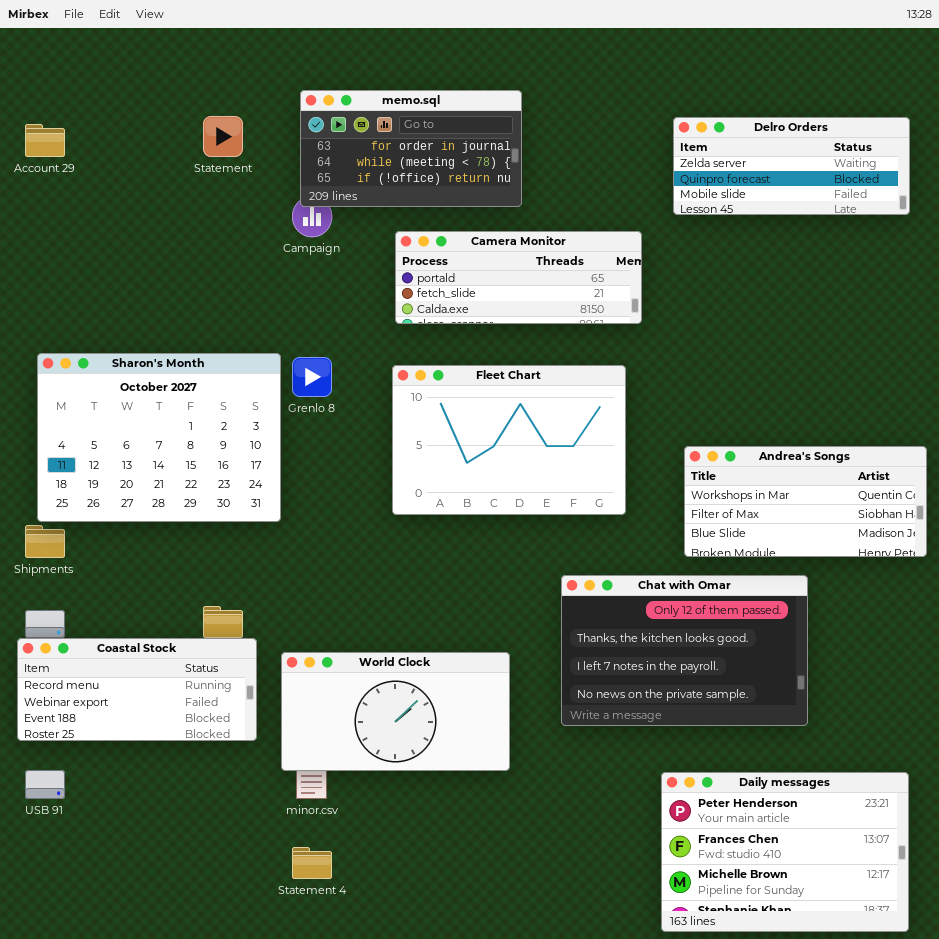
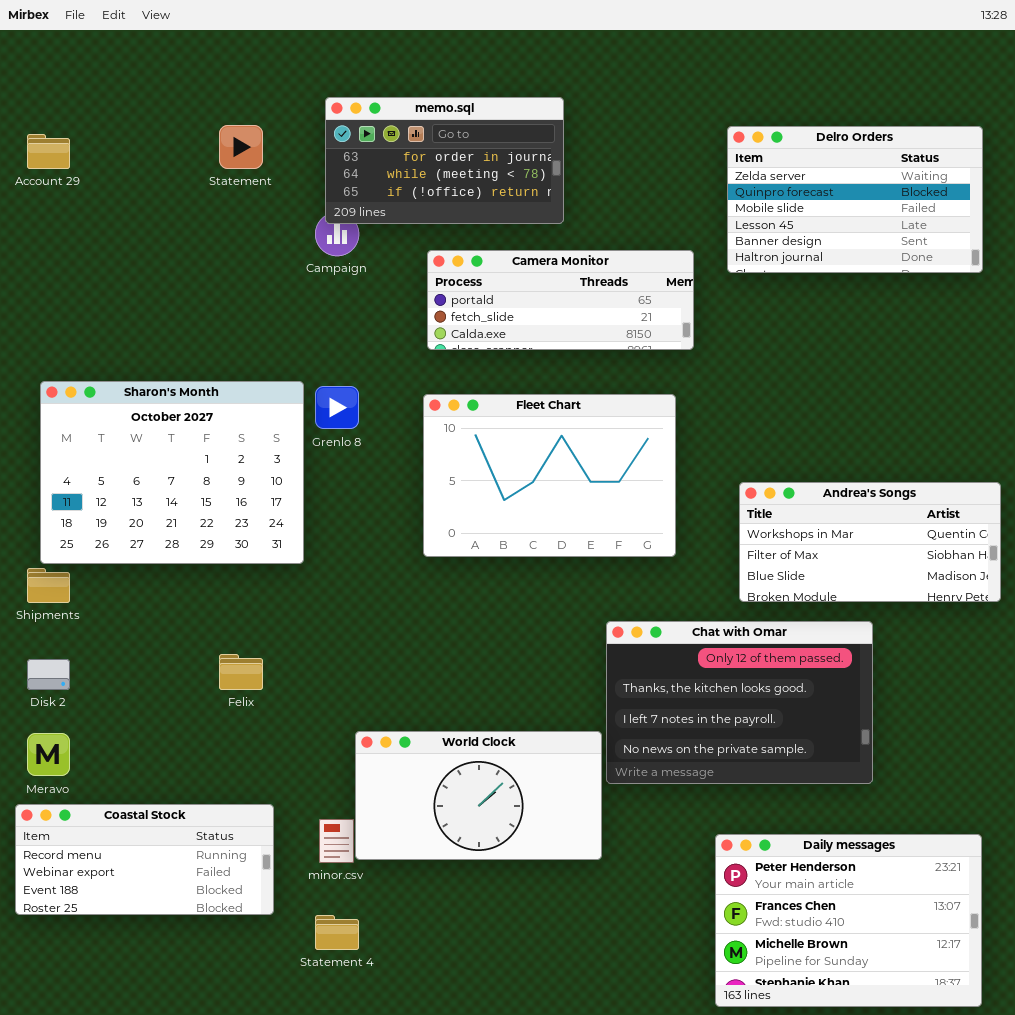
Delro Orders: [673,117,910,215] -> [727,126,983,273], resized
Coastal Stock: [17,638,257,741] -> [15,804,274,915], moved
World Clock: [281,652,510,771] -> [355,731,602,860], moved

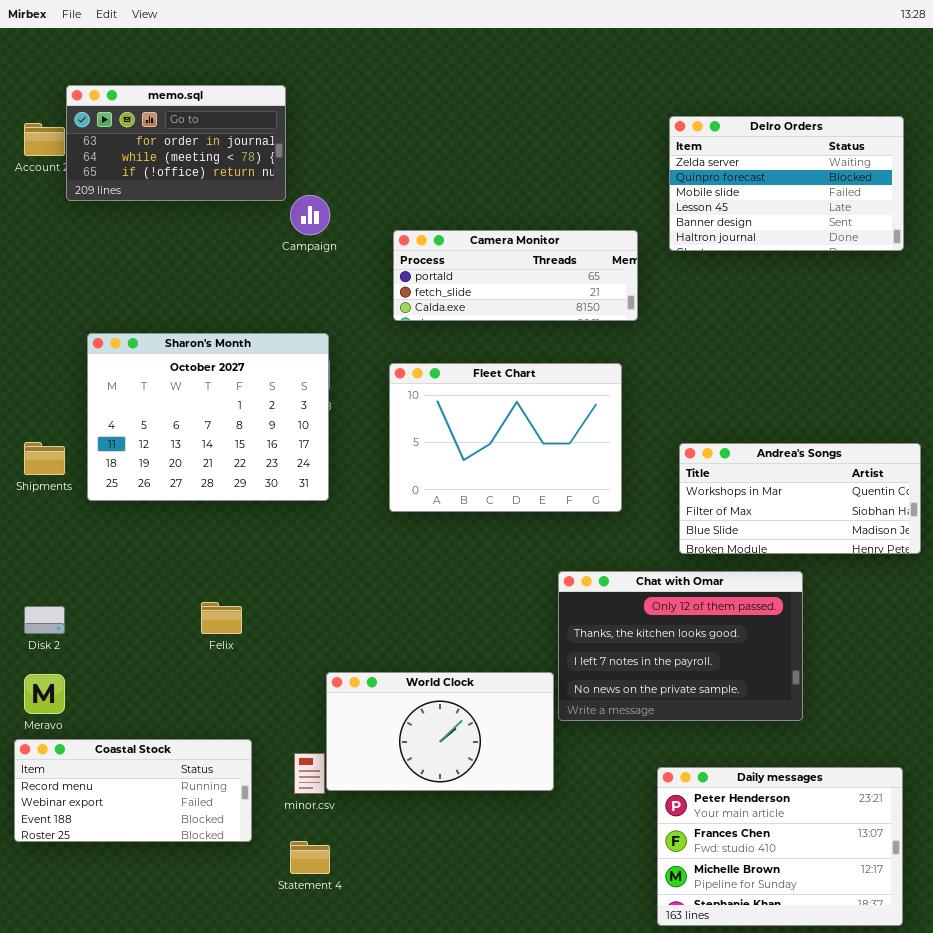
memo.sql: [325,97,564,224] -> [66,85,286,201], moved
Sharon's Month: [40,381,304,564] -> [87,333,329,501], moved
Shipments: [27,568,70,603] -> [24,442,65,475], moved

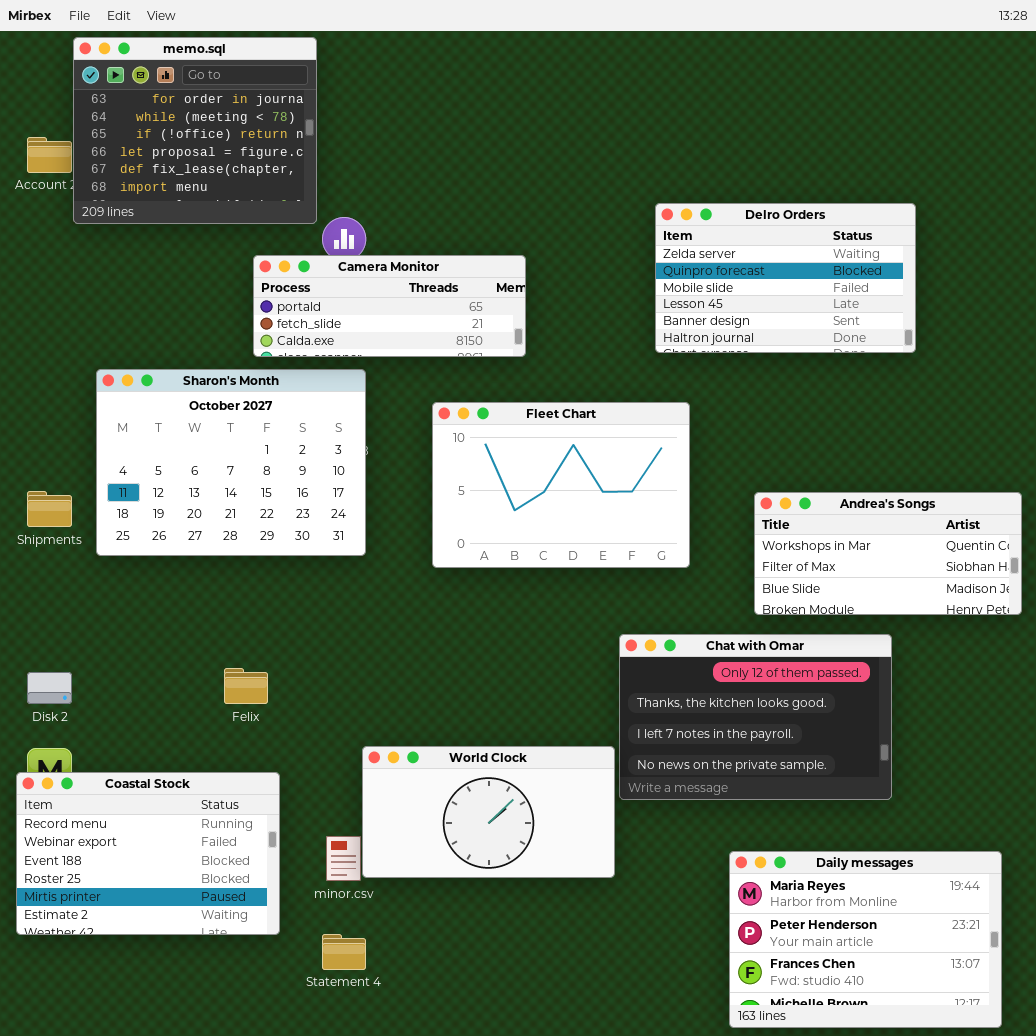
memo.sql: [66,85,286,201] -> [73,37,317,224], resized
Delro Orders: [669,116,904,251] -> [655,203,916,353], moved
Camera Monitor: [393,230,638,321] -> [253,255,526,357], moved
Coastal Stock: [14,739,252,842] -> [16,772,280,935], resized
Daily messages: [657,767,903,926] -> [729,851,1002,1028], scrolled up 1 row

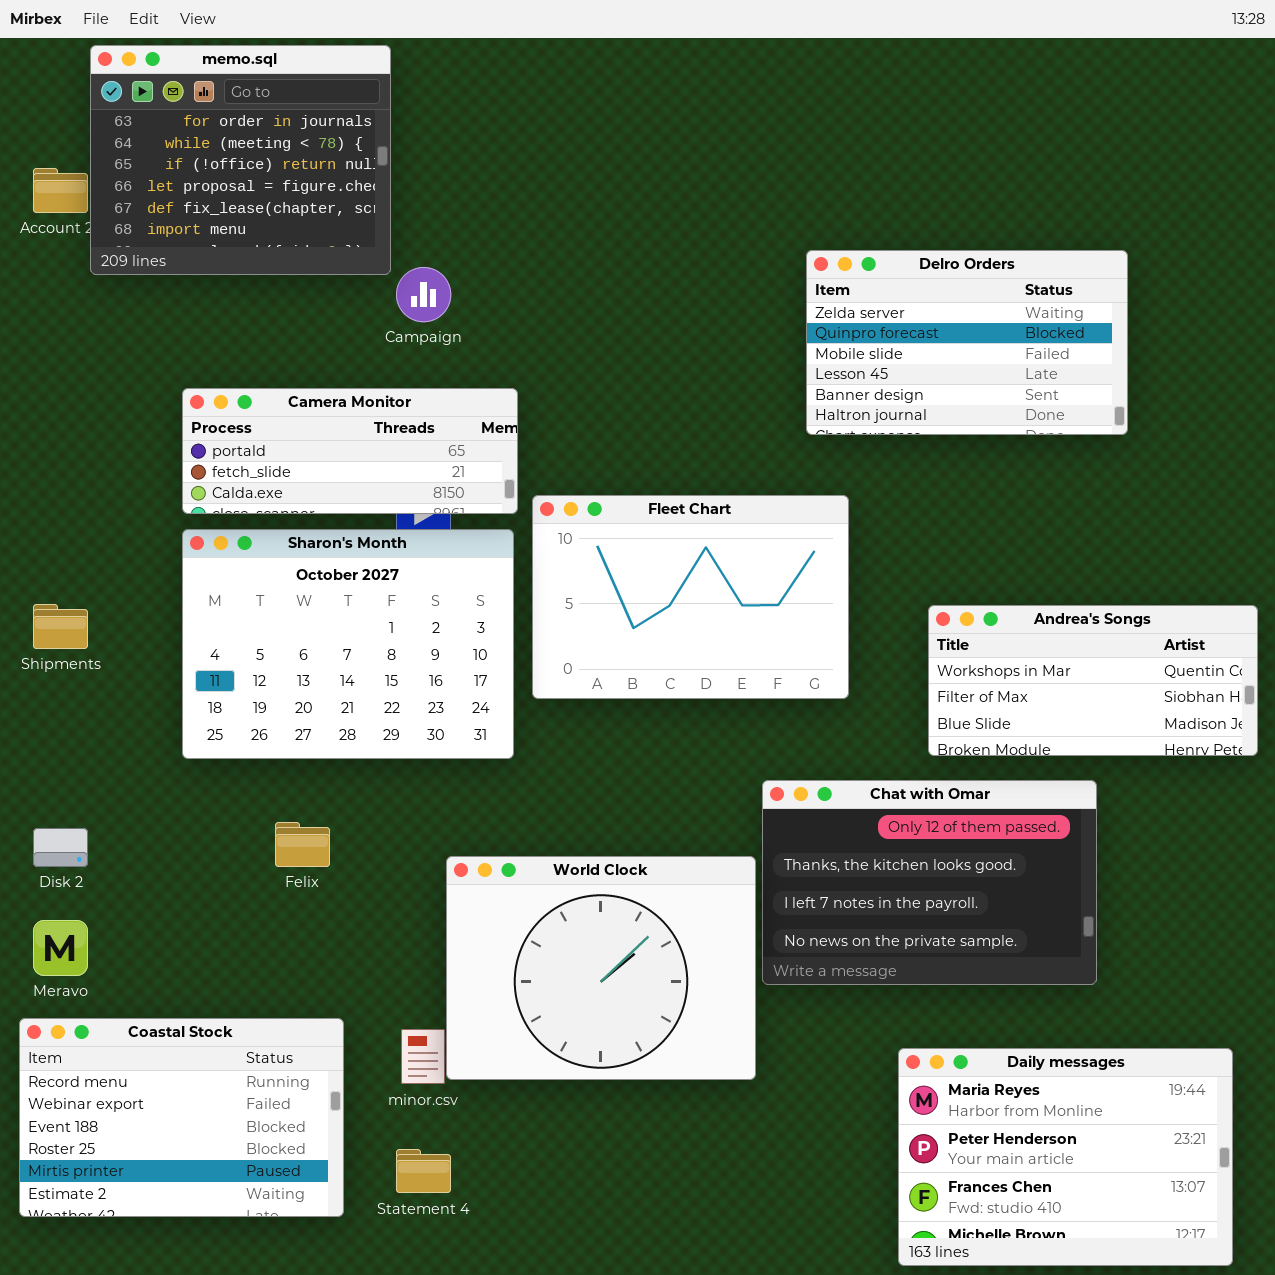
Camera Monitor: [253,255,526,357] -> [182,388,518,514], moved
Sharon's Month: [96,369,366,556] -> [182,529,514,759], moved
World Clock: [362,746,615,878] -> [446,856,756,1080], resized
Coastal Stock: [16,772,280,935] -> [19,1018,344,1217], moved

